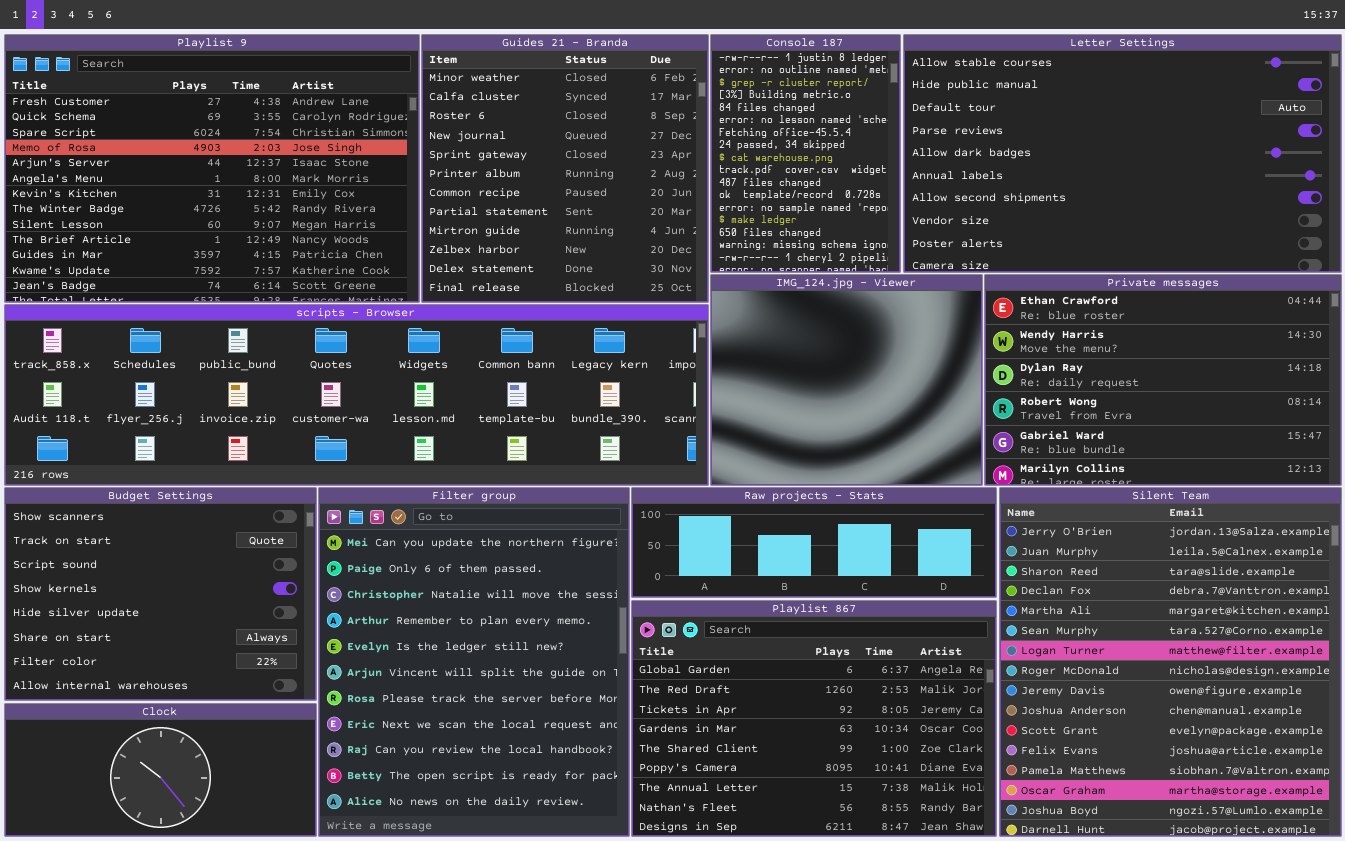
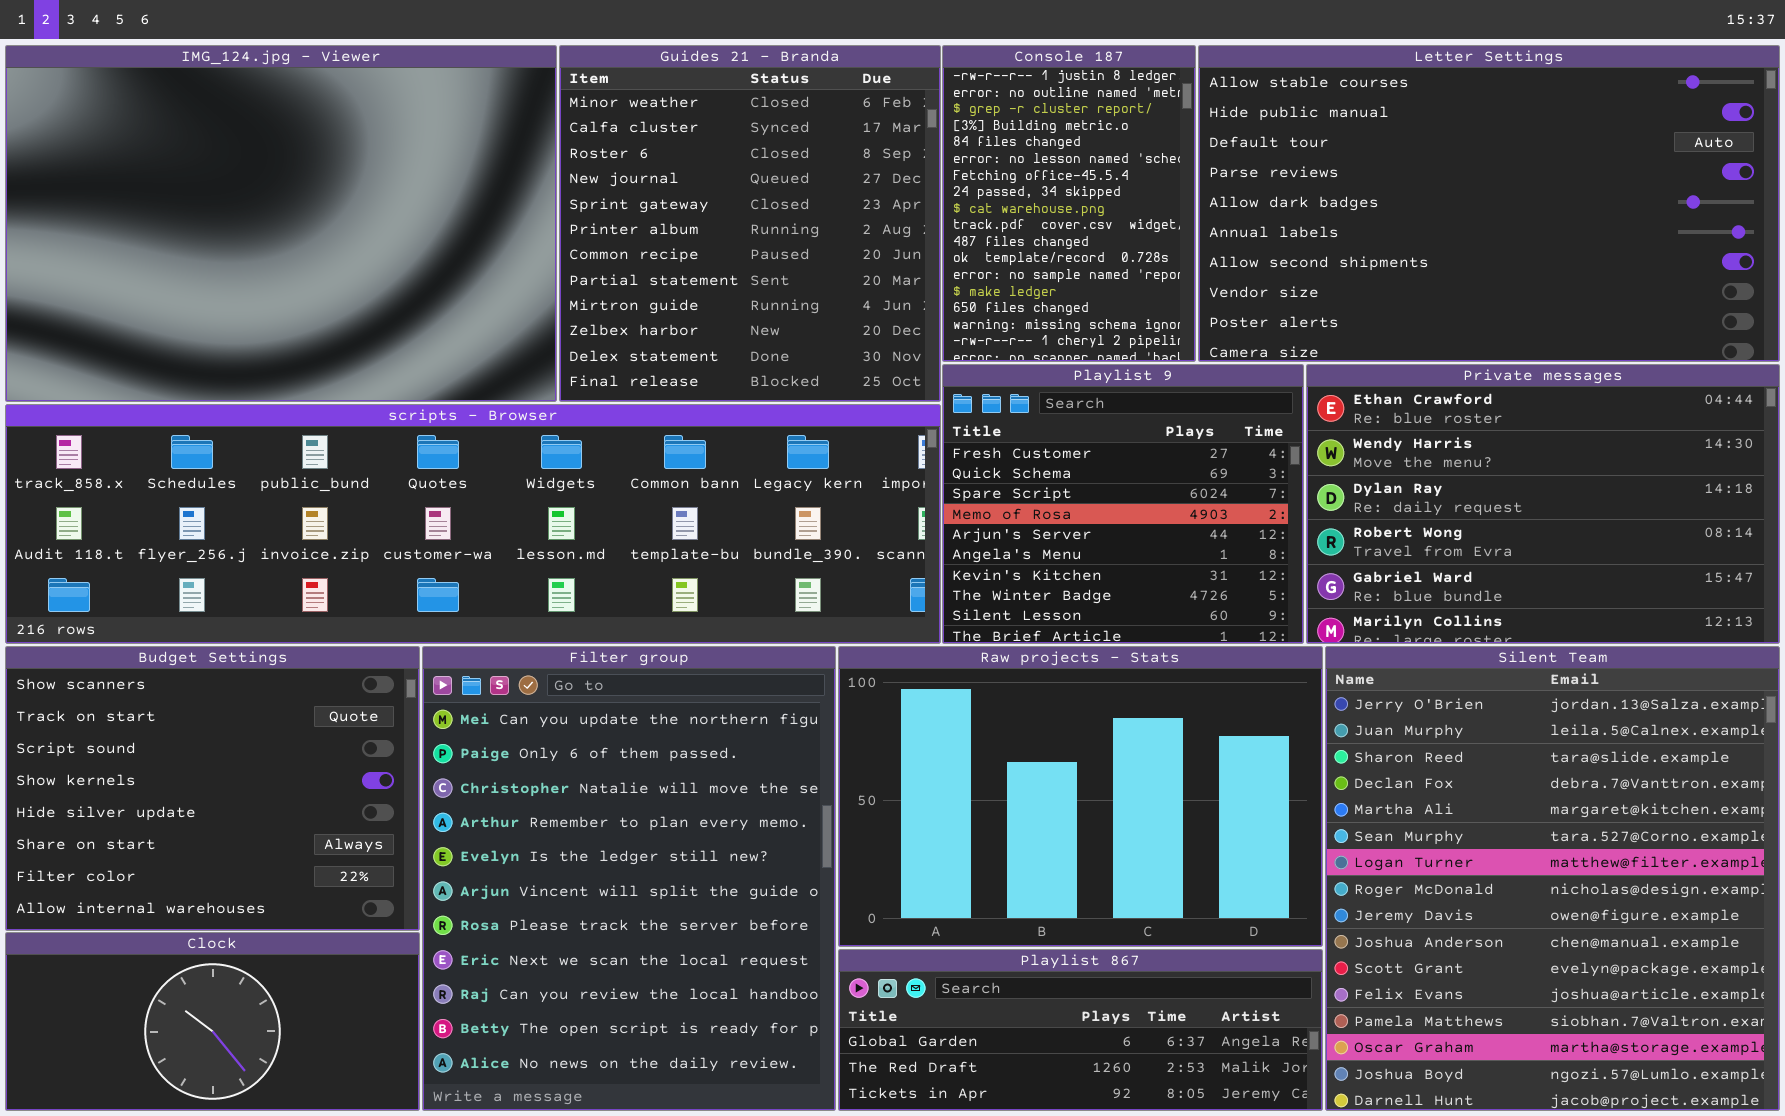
Playlist 9: [4,34,420,303] -> [942,364,1304,644], moved, resized
IMG_124.jpg - Viewer: [710,274,983,486] -> [5,45,557,402], moved, resized
Raw projects - Stats: [631,487,997,598] -> [838,646,1323,947], resized
Playlist 867: [631,600,997,837] -> [838,949,1323,1111], resized

